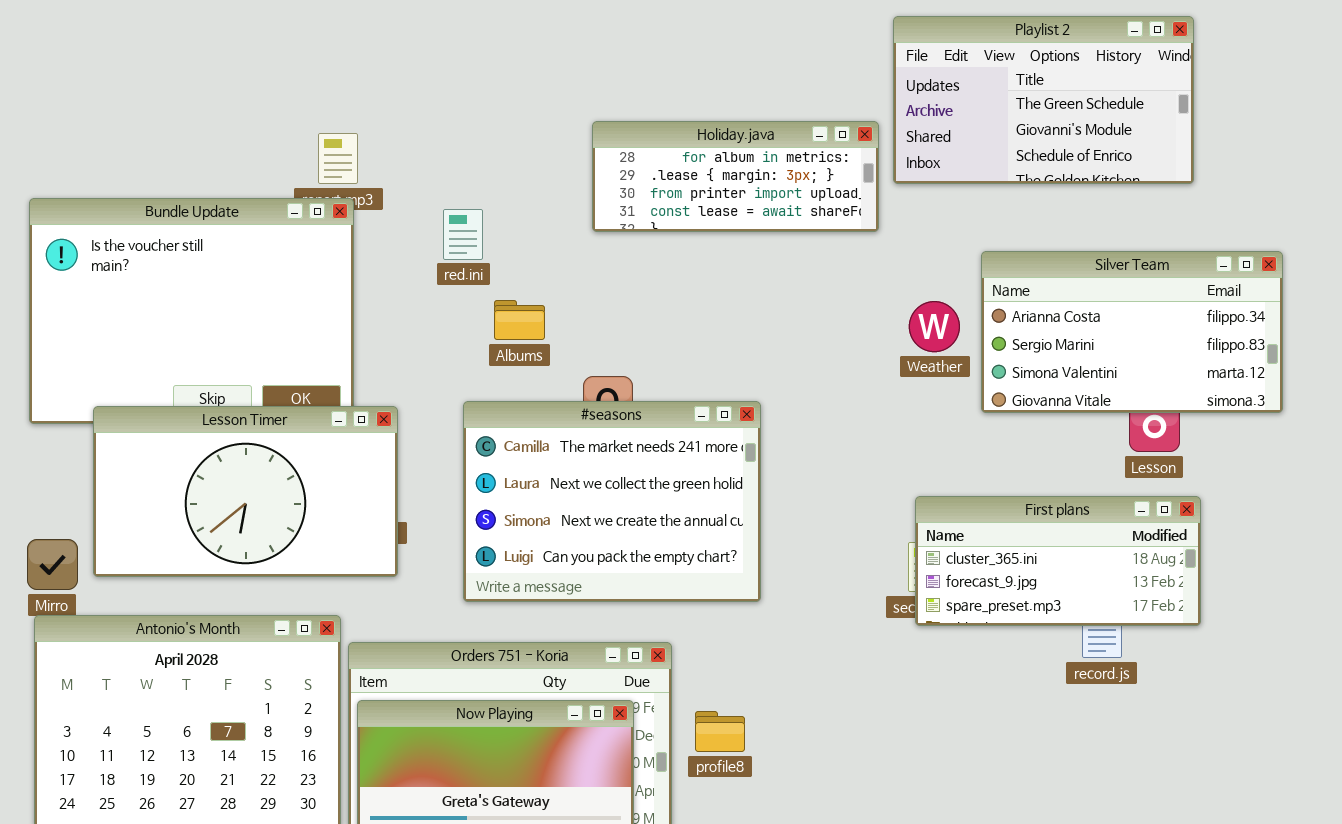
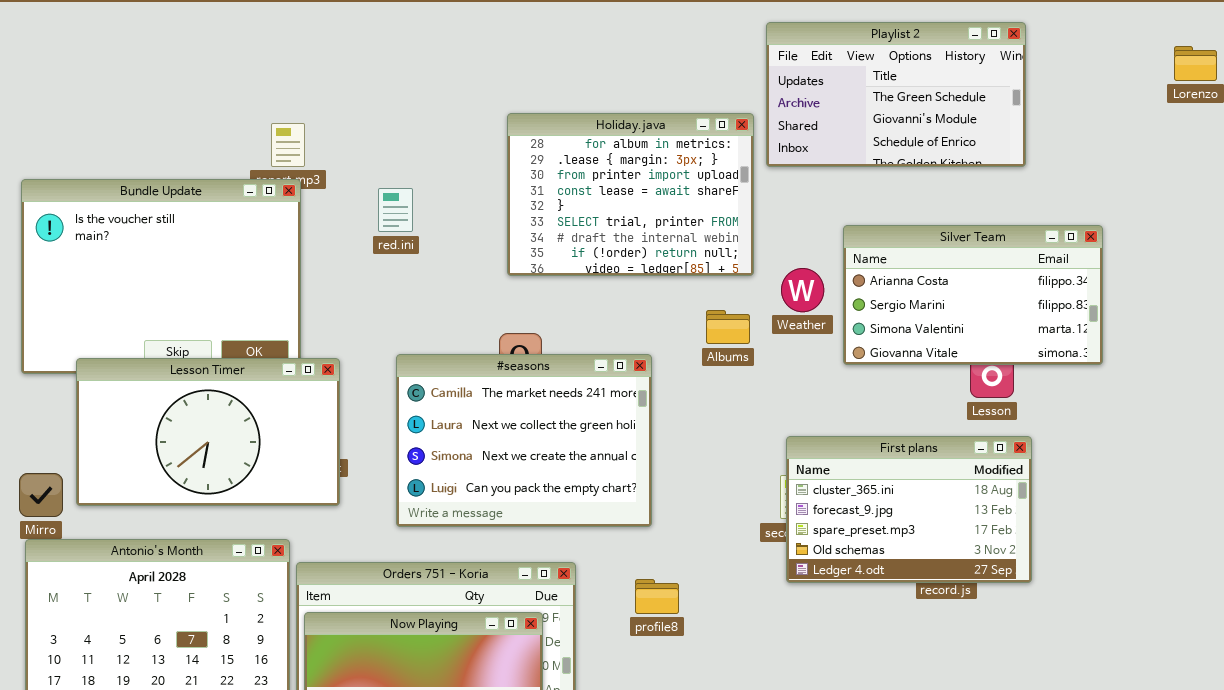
Holiday.java: [592,121,879,232] -> [507,113,754,276], resized
Albums: [494,300,545,340] -> [706,310,750,344], moved
First plans: [915,496,1201,626] -> [786,436,1032,583], resized
profile8: [695,711,745,752] -> [635,579,679,614], moved

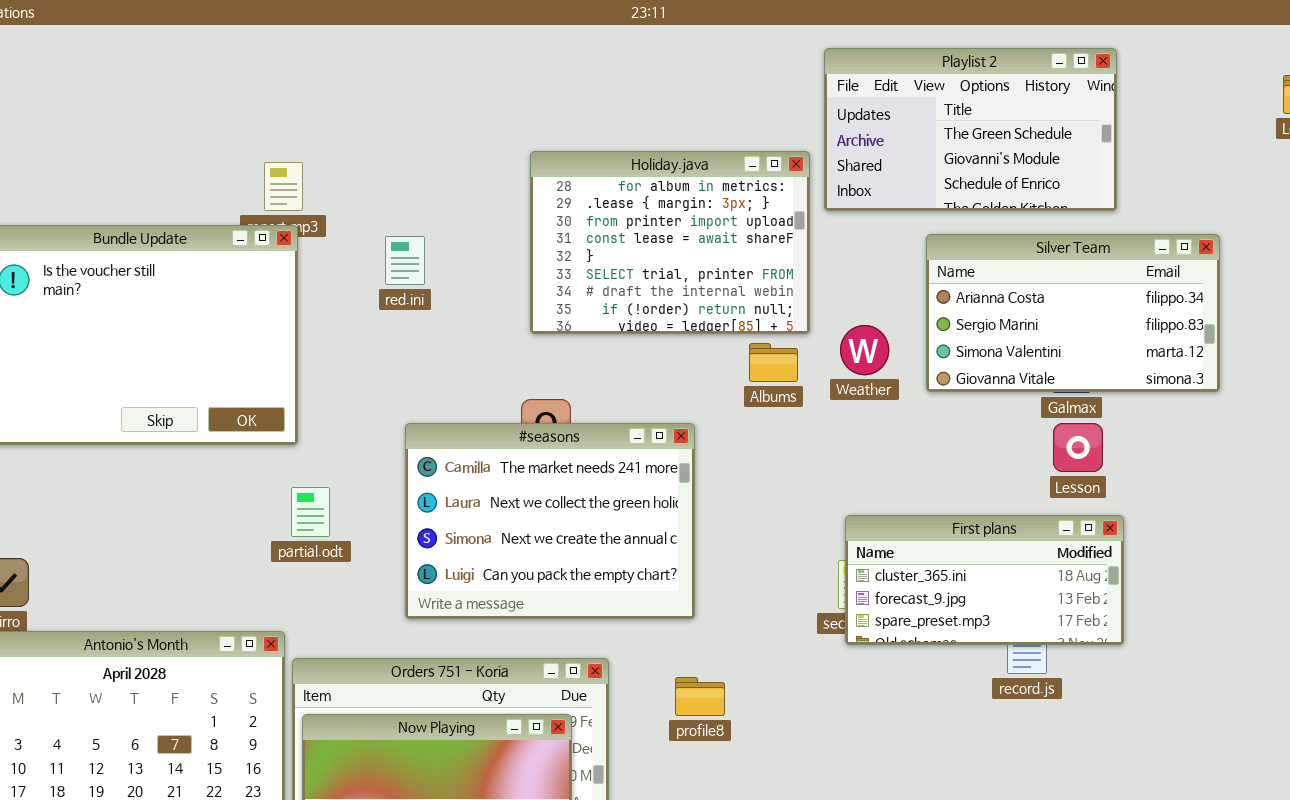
Silver Team: [843,225,1103,365] -> [926,234,1220,392], moved
Albums: [706,310,750,344] -> [749,343,798,382], moved
Lesson Timer: [76,358,340,506] -> none, closed
First plans: [786,436,1032,583] -> [845,515,1124,645], resized

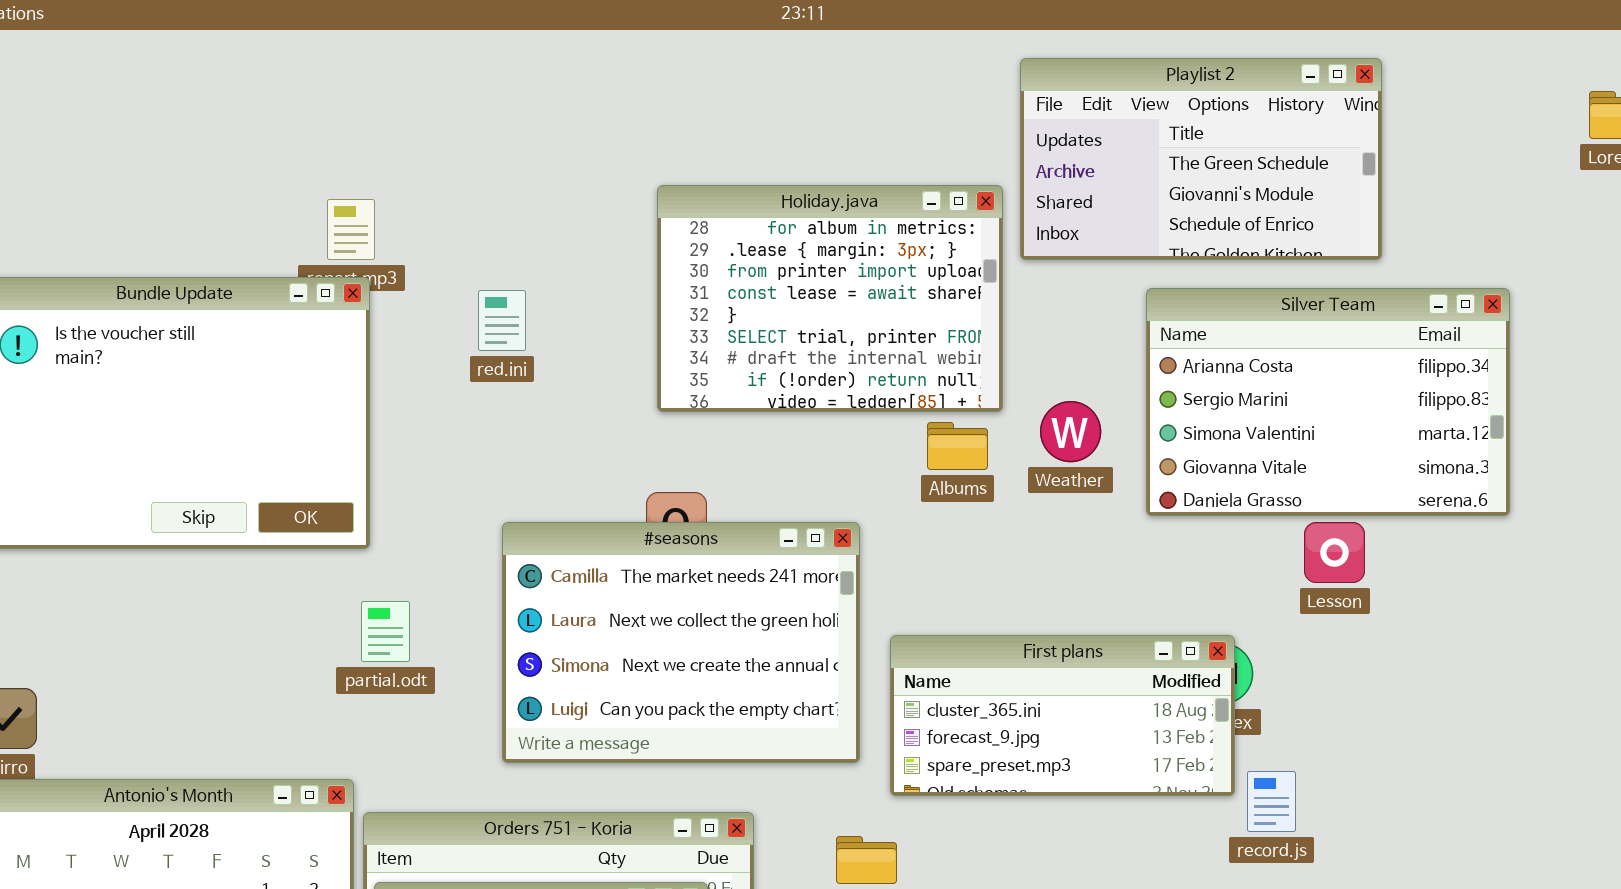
Silver Team: [926,234,1220,392] -> [1146,288,1510,516], resized
First plans: [845,515,1124,645] -> [890,635,1235,796], moved

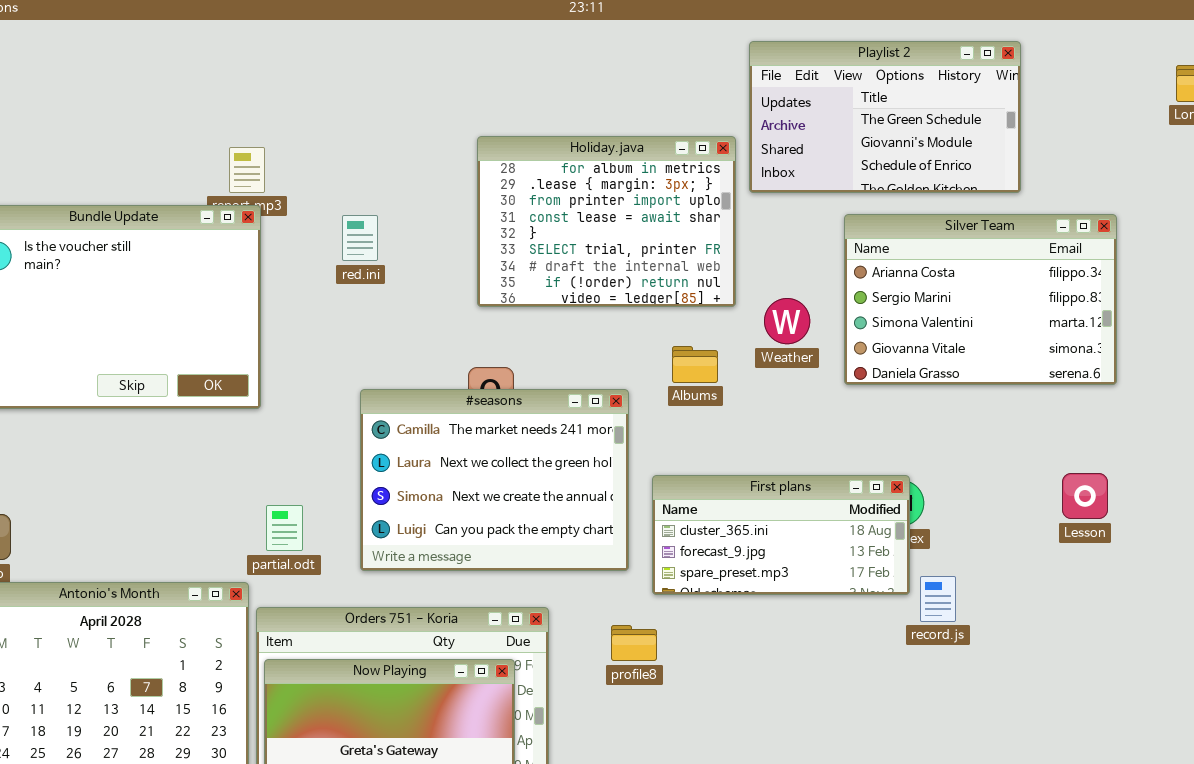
Albums: [927,422,988,470] -> [672,346,718,383], moved
Lesson: [1304,522,1365,583] -> [1062,473,1108,519], moved
partial.odt: [361,601,410,662] -> [266,505,303,551], moved

